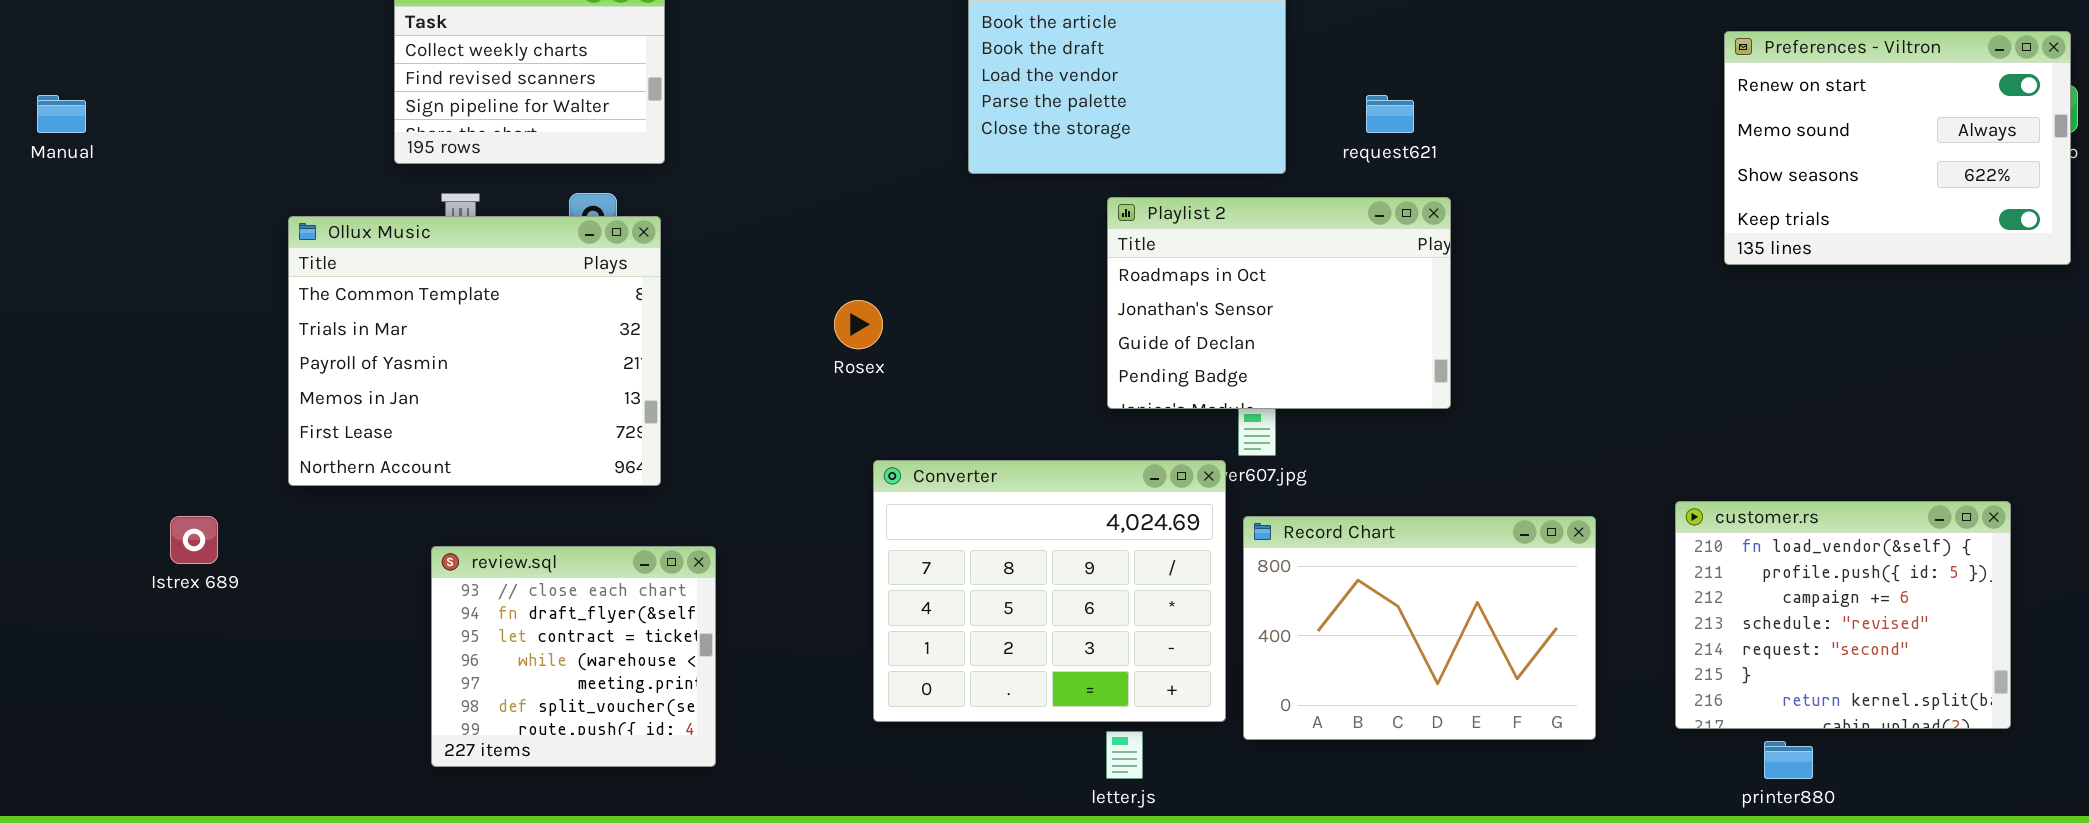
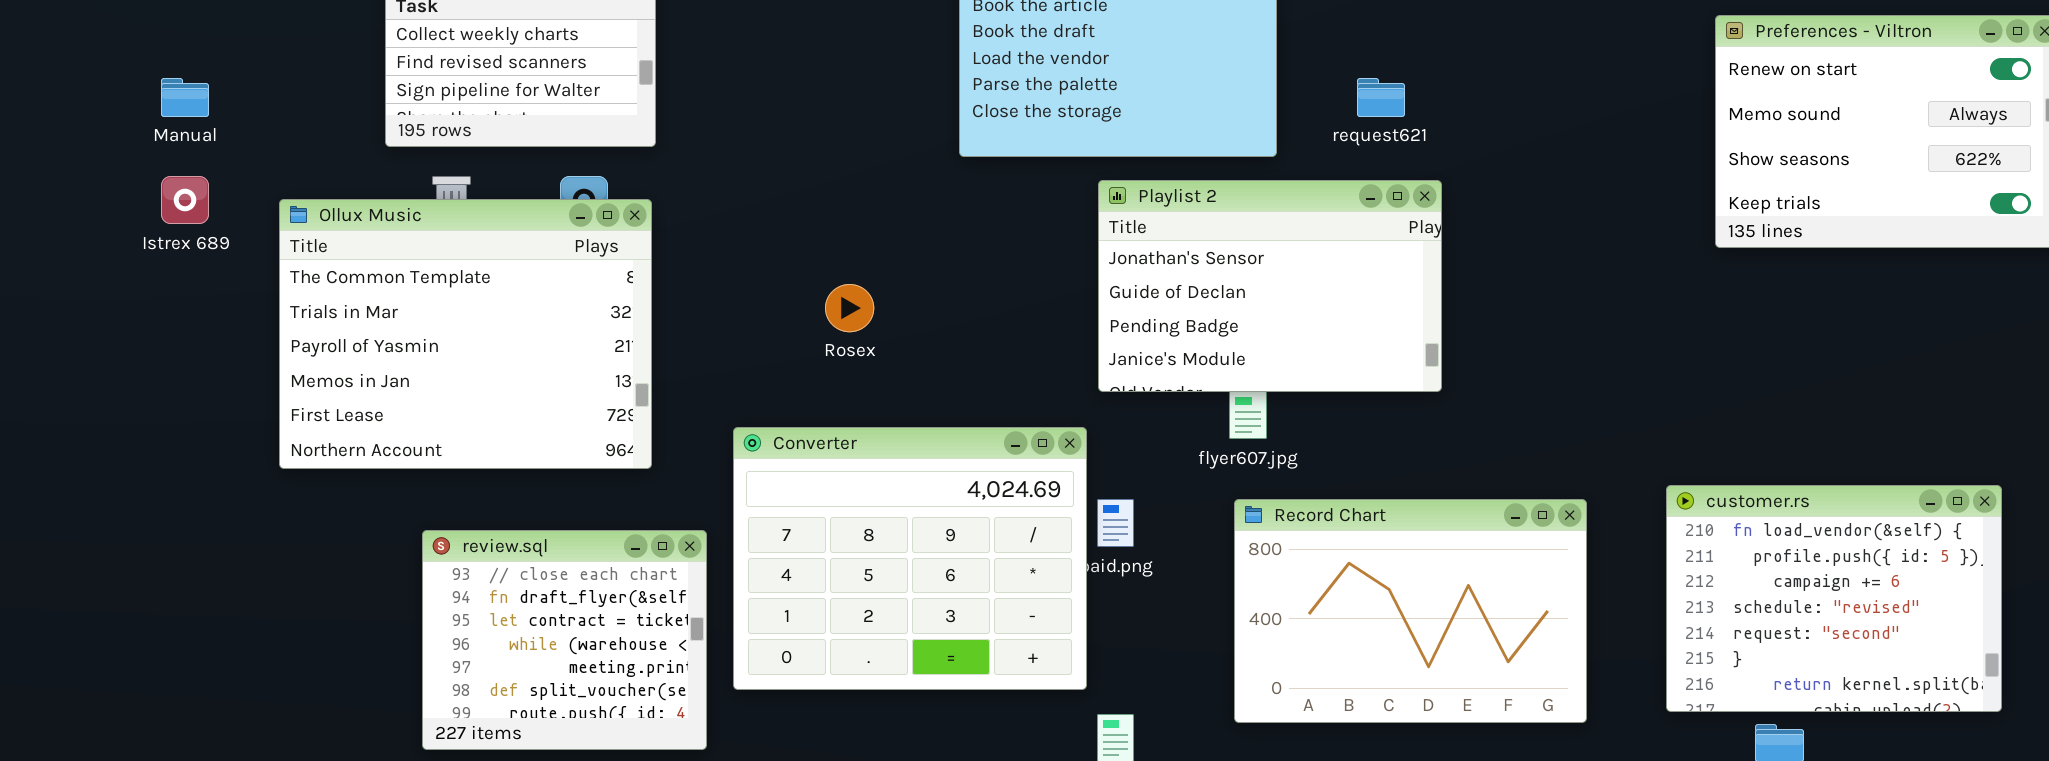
Manual: [37,95,86,133] -> [161,78,209,117], moved
Playlist 2: [1107,197,1451,409] -> [1098,180,1442,392], scrolled down 1 row
Converter: [873,460,1226,722] -> [733,427,1087,690], moved
Istrex 689: [170,516,218,564] -> [161,176,209,224], moved

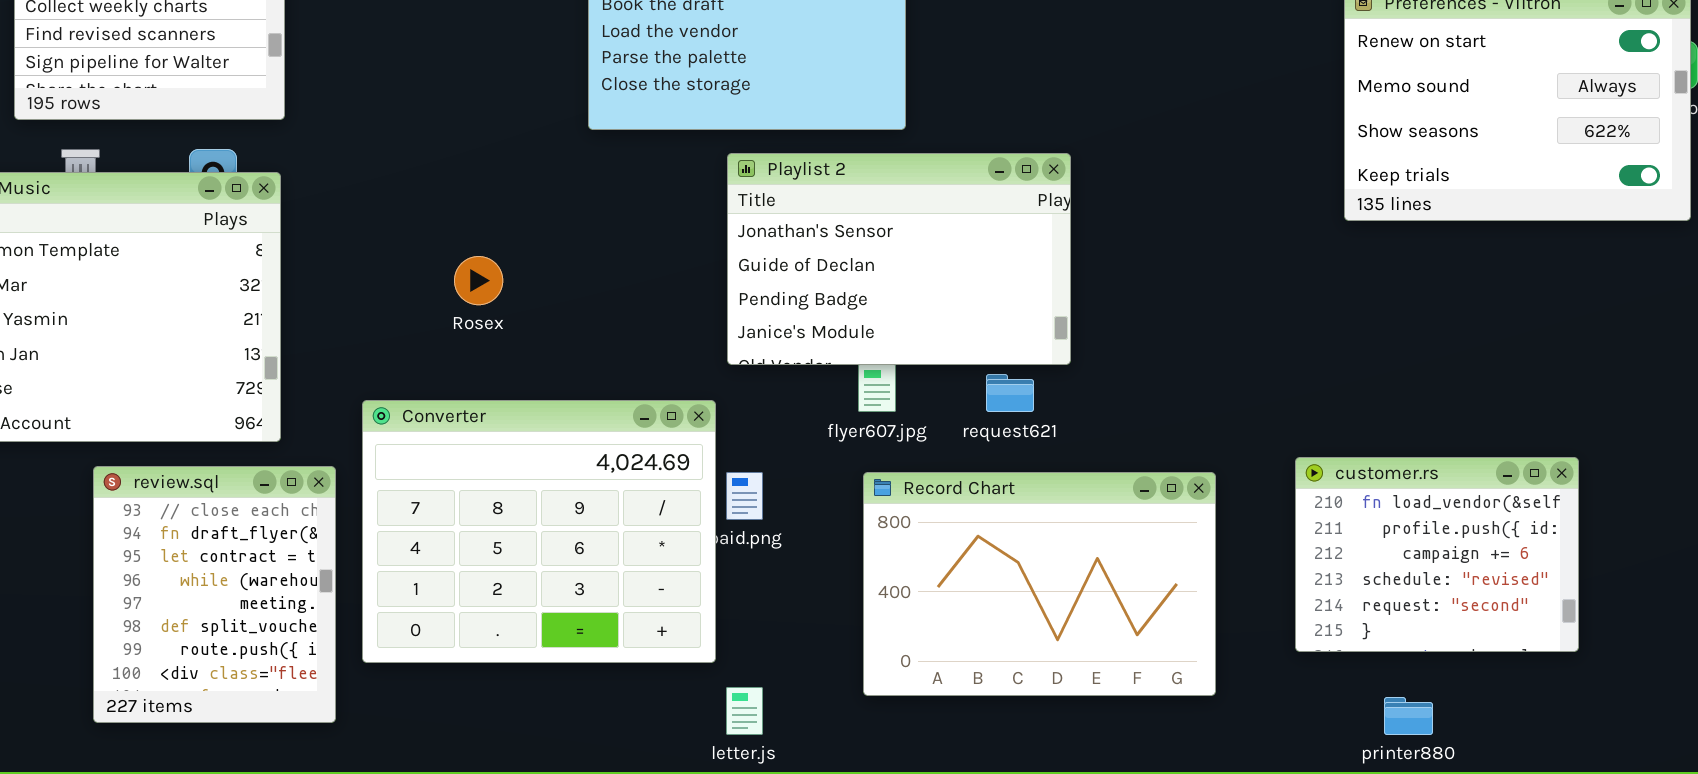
request621: [1357,78,1405,117] -> [986,374,1034,412], moved
customer.rs: [1666,485,2002,712] -> [1295,457,1579,652], resized
review.sql: [422,530,707,750] -> [93,466,336,723], resized

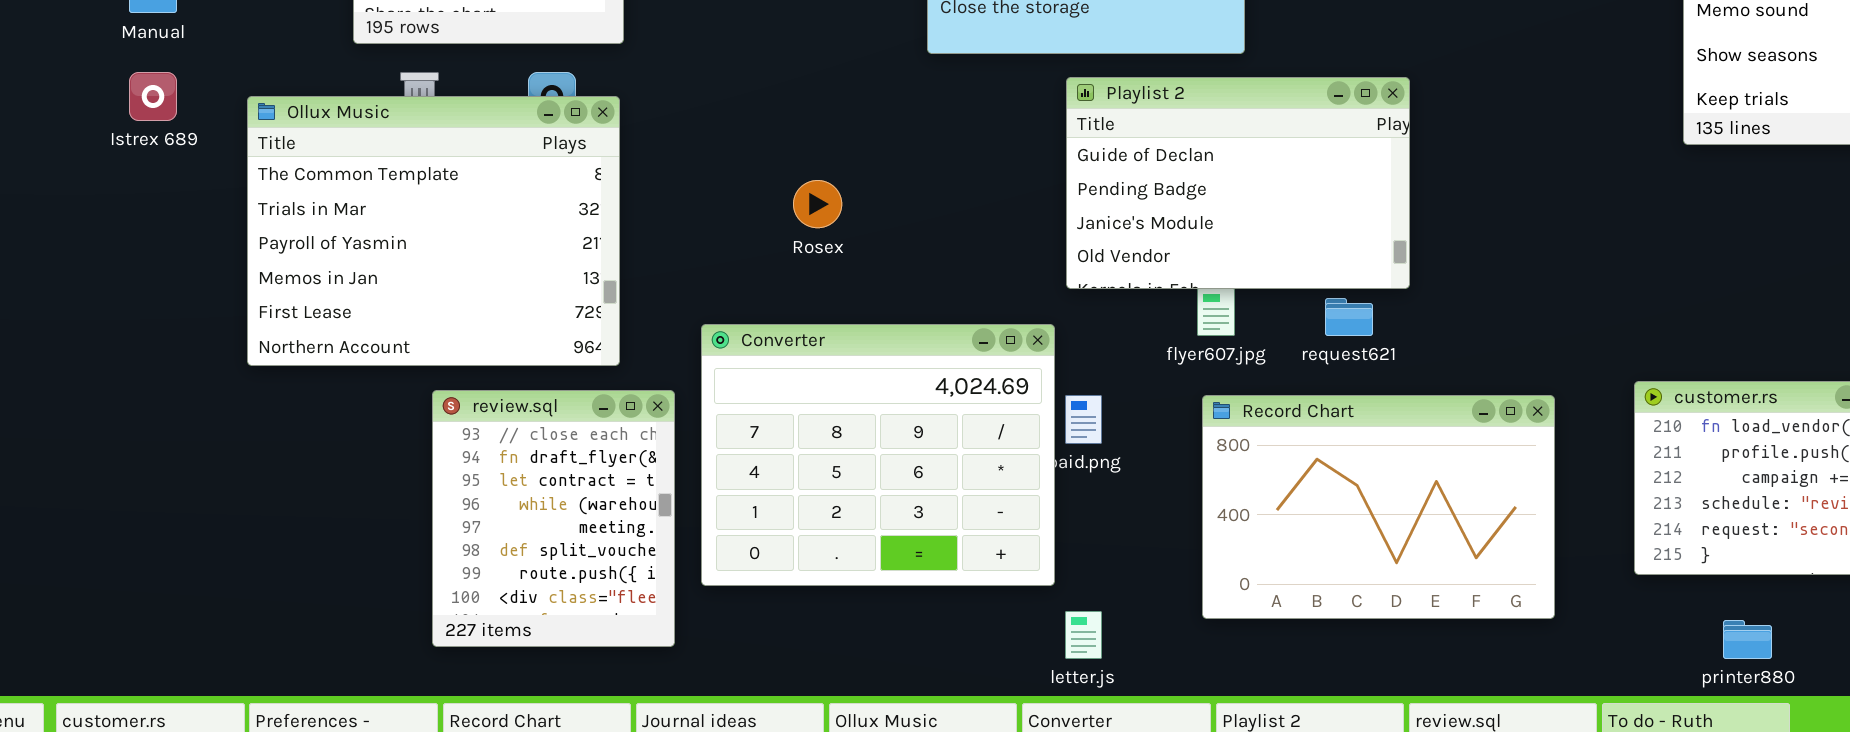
Playlist 2: [727,153,1071,365] -> [1066,77,1410,289], scrolled down 1 row

